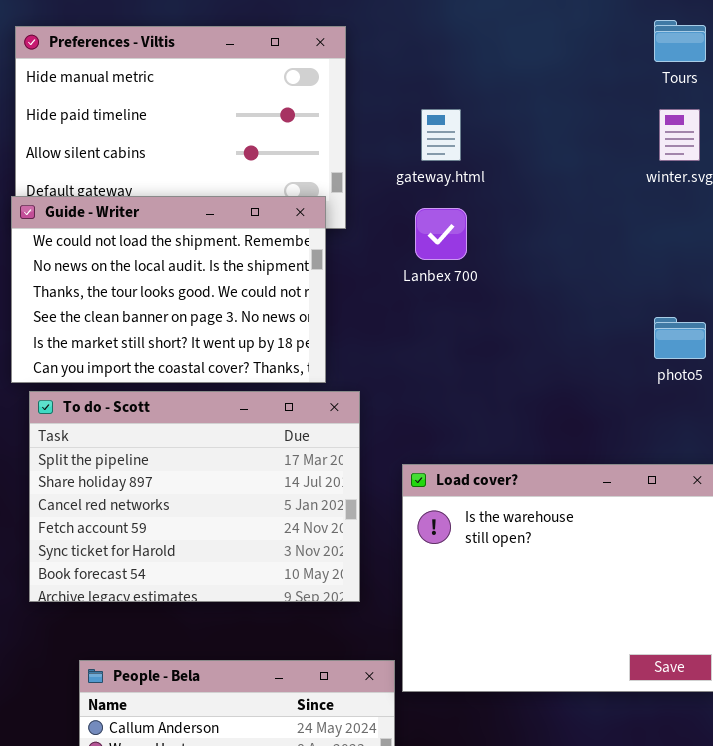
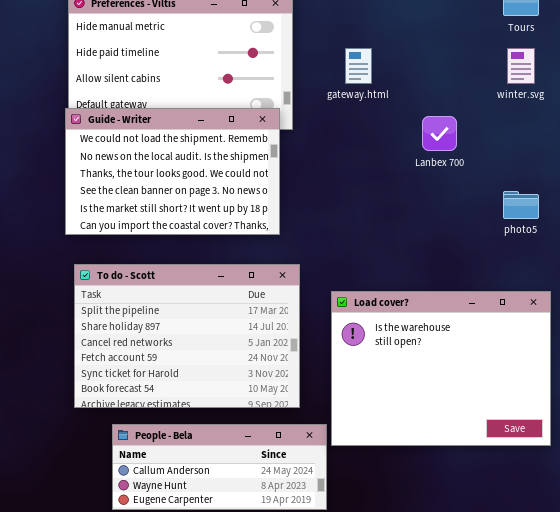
Lanbex 700: [415,208,467,260] -> [422,116,457,151], moved
To do - Scott: [29,391,360,602] -> [74,264,300,408], moved

